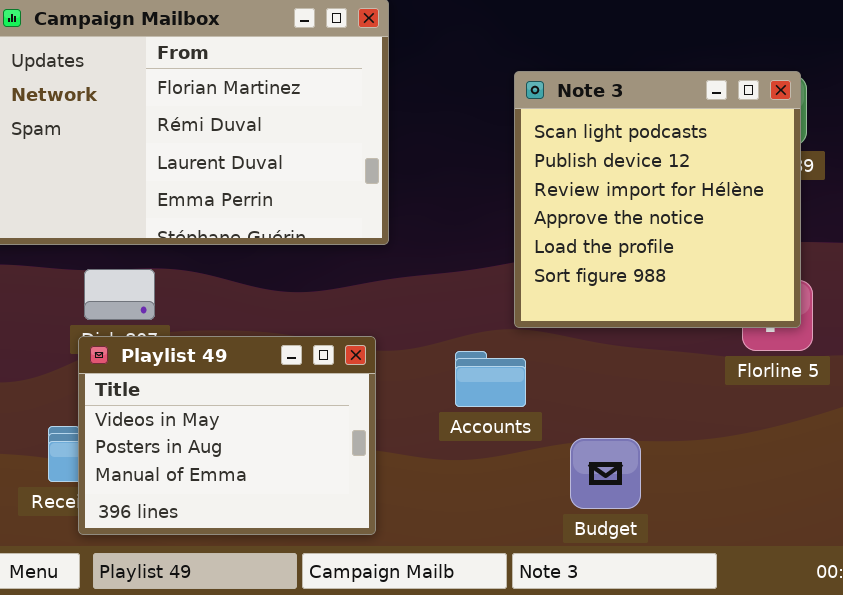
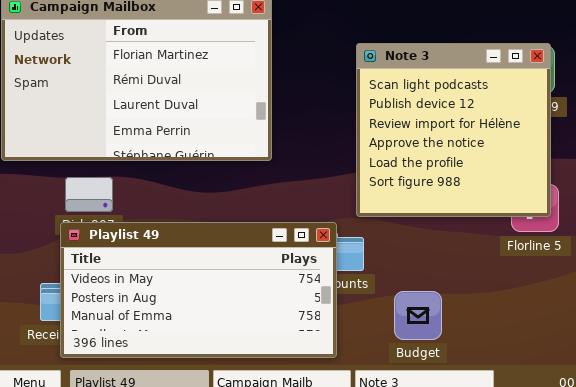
Playlist 49: [78,336,376,535] -> [60,222,337,358], resized

